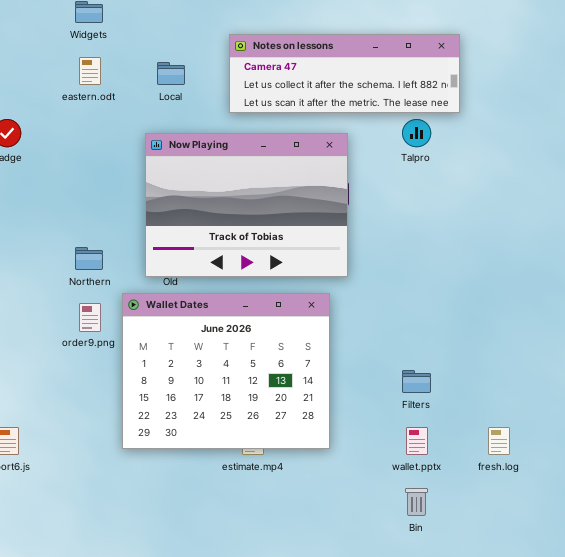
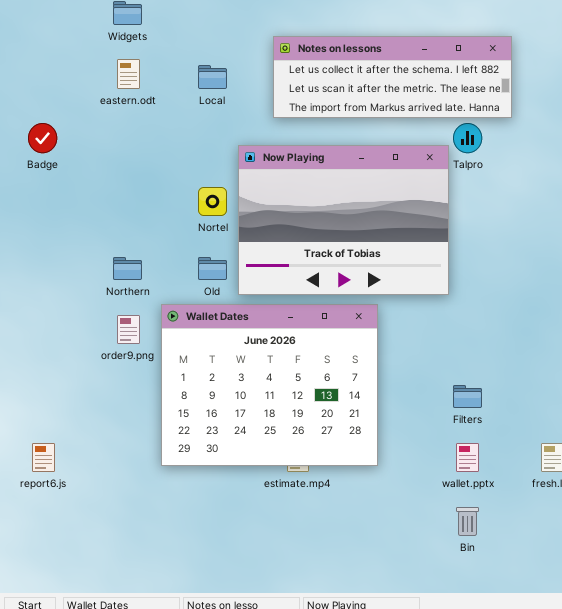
Notes on lessons: [229,34,460,113] -> [273,36,512,118], scrolled down 1 row
Now Playing: [145,133,348,277] -> [238,145,449,295], moved

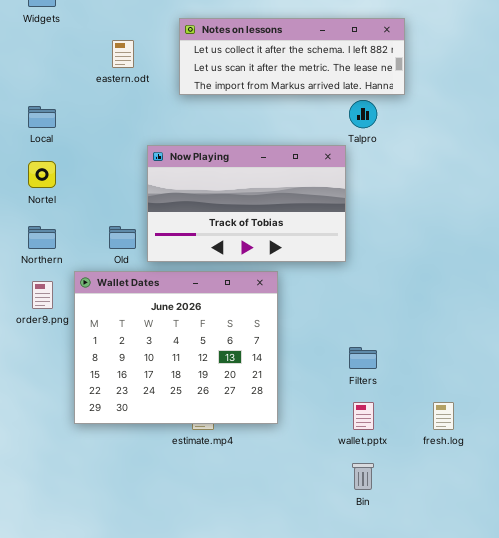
eastern.odt: [117,59,140,89] -> [112,40,134,68], moved
Local: [198,65,227,89] -> [28,106,56,128], moved
Now Playing: [238,145,449,295] -> [147,145,346,262], resized
Nortel: [198,187,227,216] -> [28,161,56,188], moved

